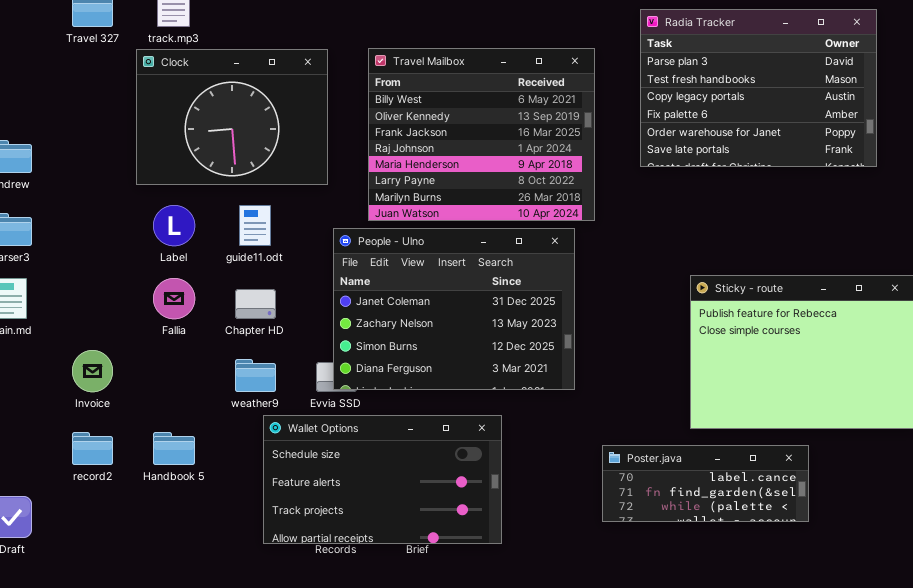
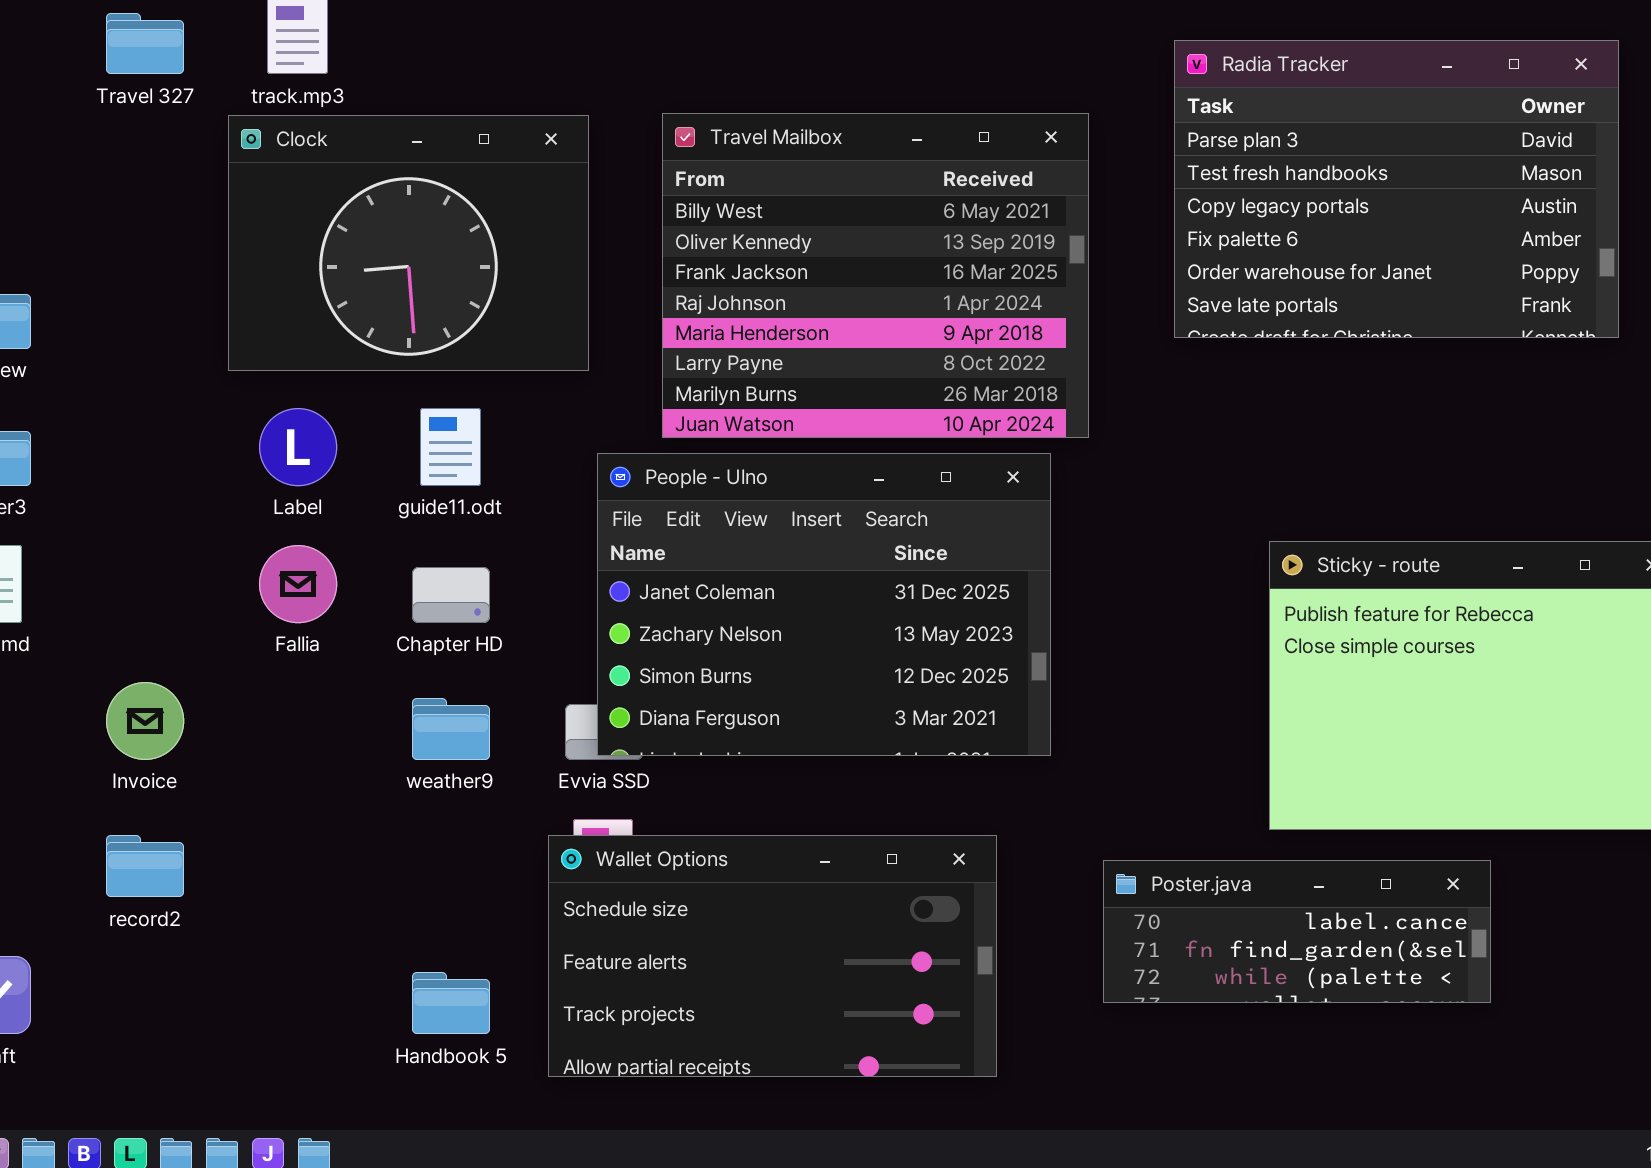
Wallet Options: [263,415,502,544] -> [548,835,997,1077], moved
Handbook 5: [153,432,195,465] -> [412,972,490,1034], moved

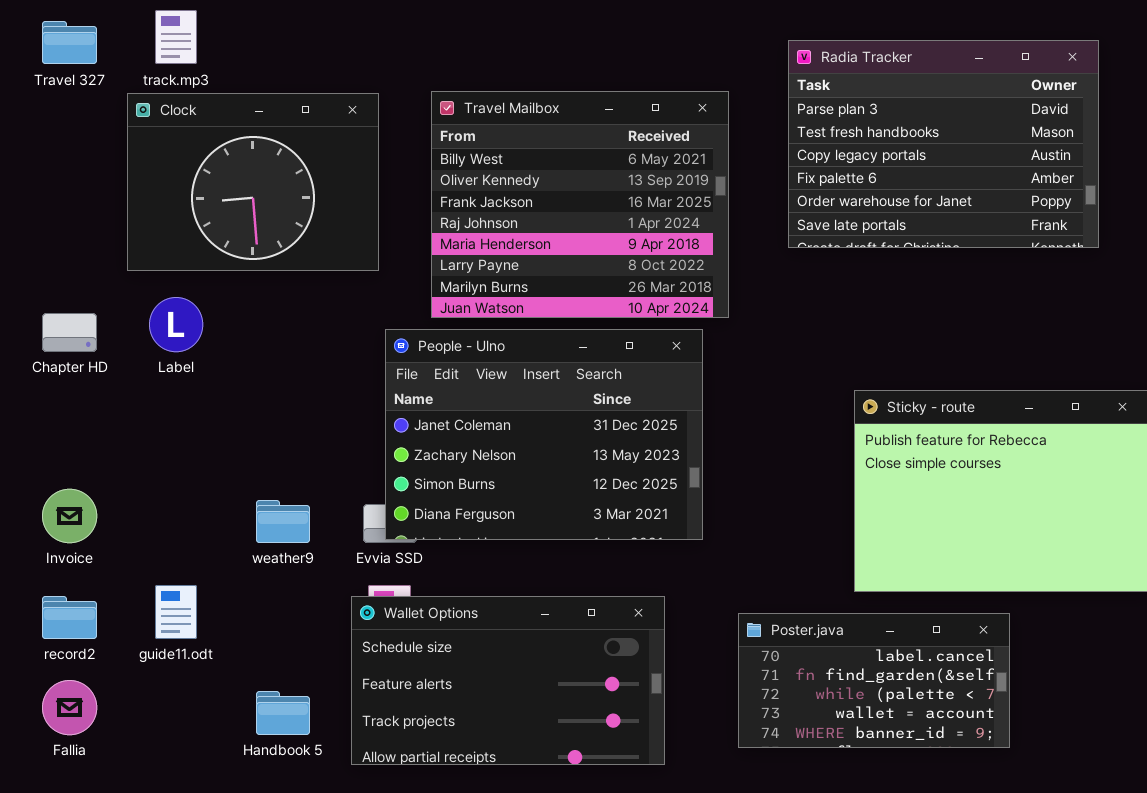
guide11.odt: [420,408,481,486] -> [155,585,197,639], moved
Fallia: [259,545,337,623] -> [42,680,97,735], moved
Chapter HD: [412,567,490,623] -> [42,313,97,352], moved
Poster.java: [1103,860,1491,1003] -> [738,613,1010,748], resized

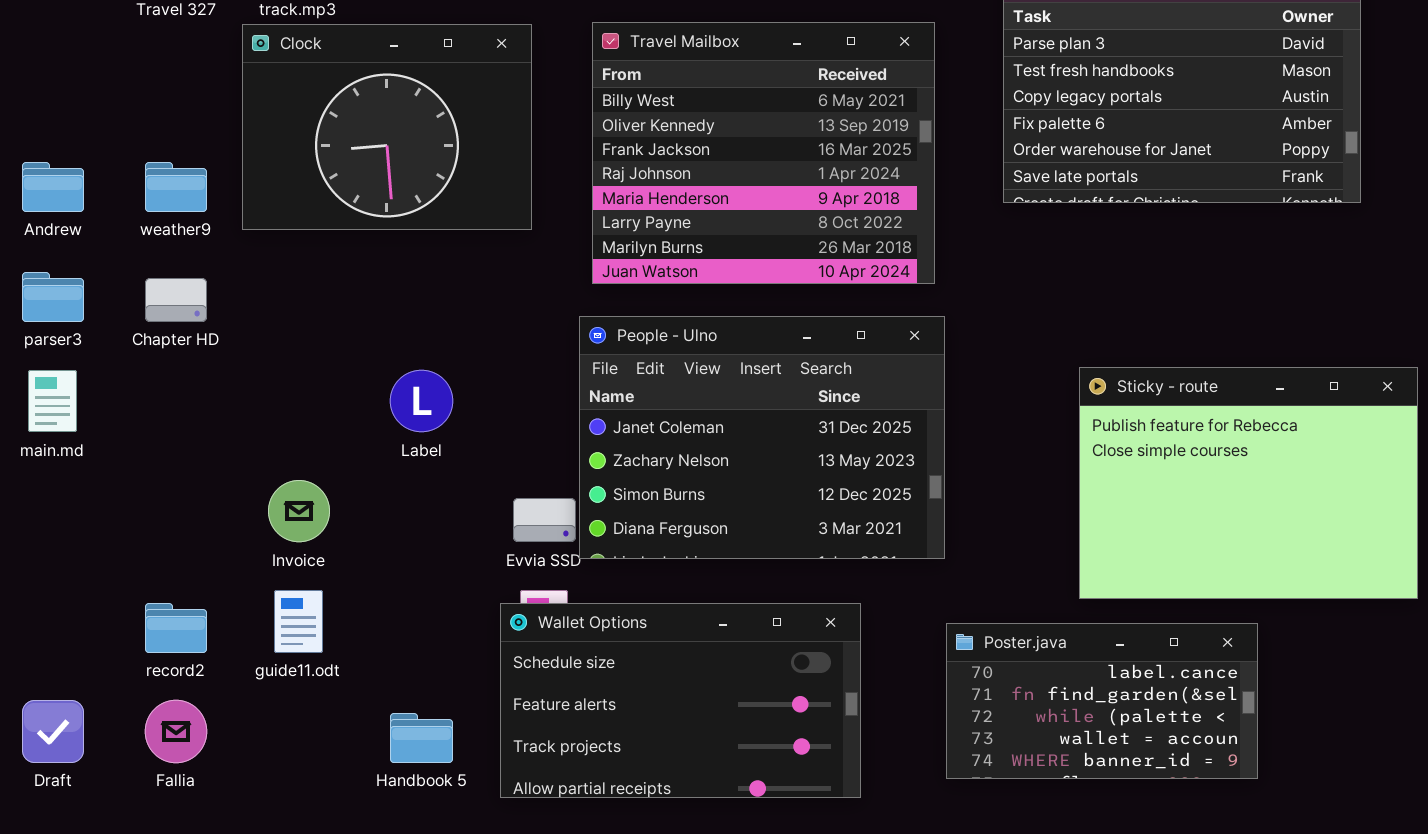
Label: [149,297,203,352] -> [390,370,453,432], moved
People - Ulno: [385,329,703,540] -> [579,316,945,559], moved
Invoice: [42,489,97,543] -> [268,480,330,542], moved
weather9: [256,500,310,543] -> [145,162,207,212], moved

